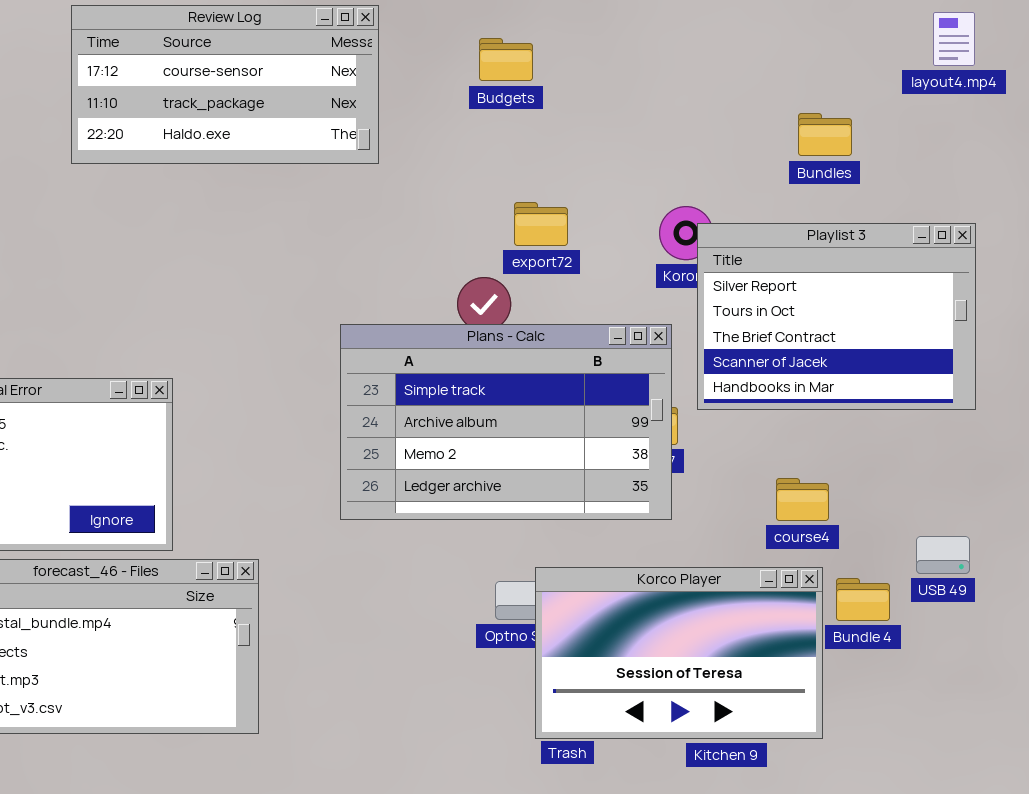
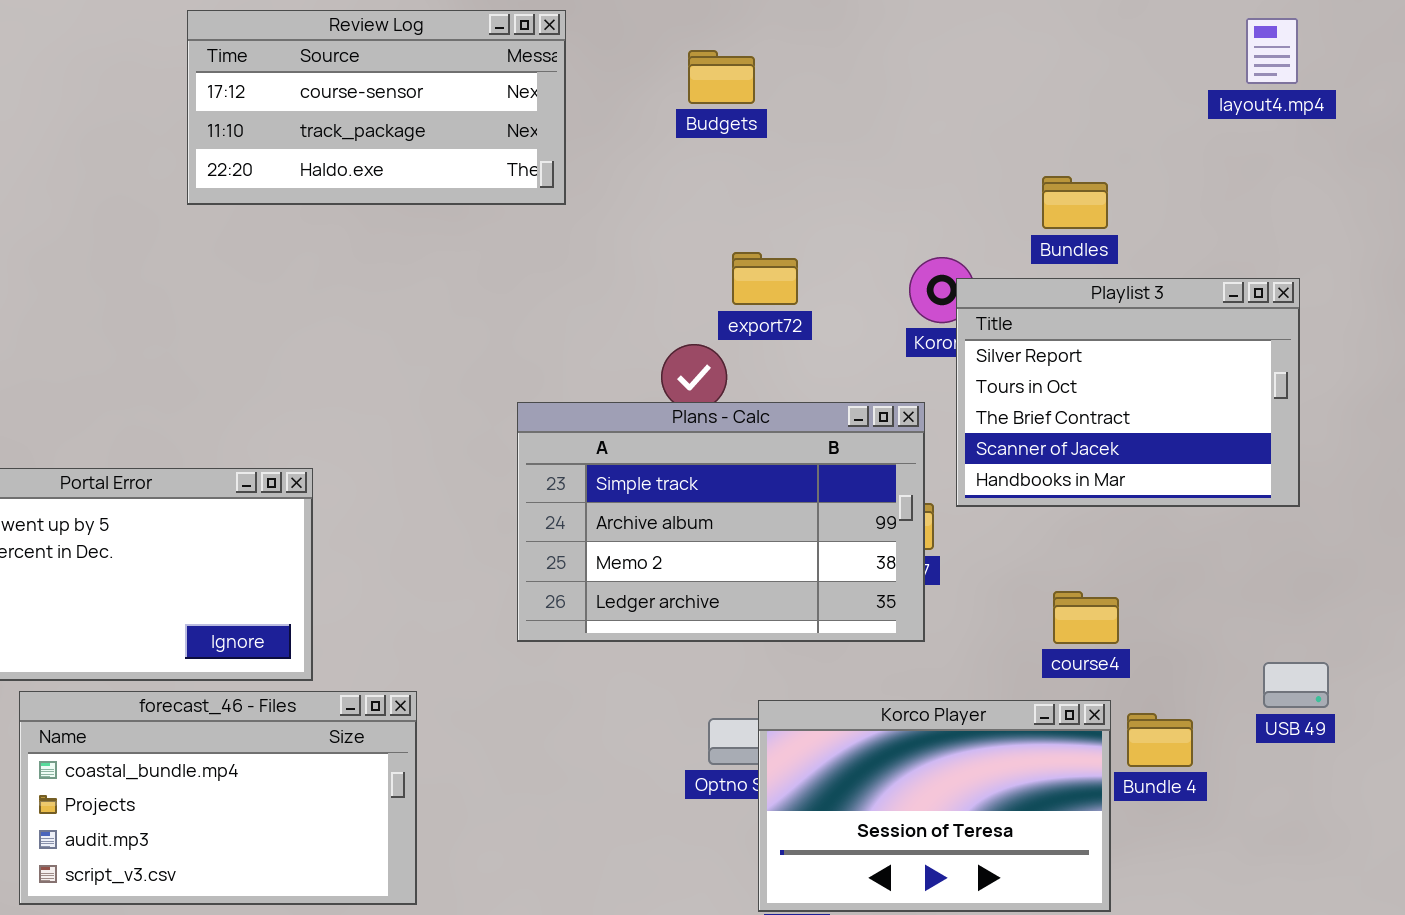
Bundles: [798,113,852,156] -> [1042,176,1108,229], moved
USB 49: [916,536,970,574] -> [1263,662,1329,708], moved

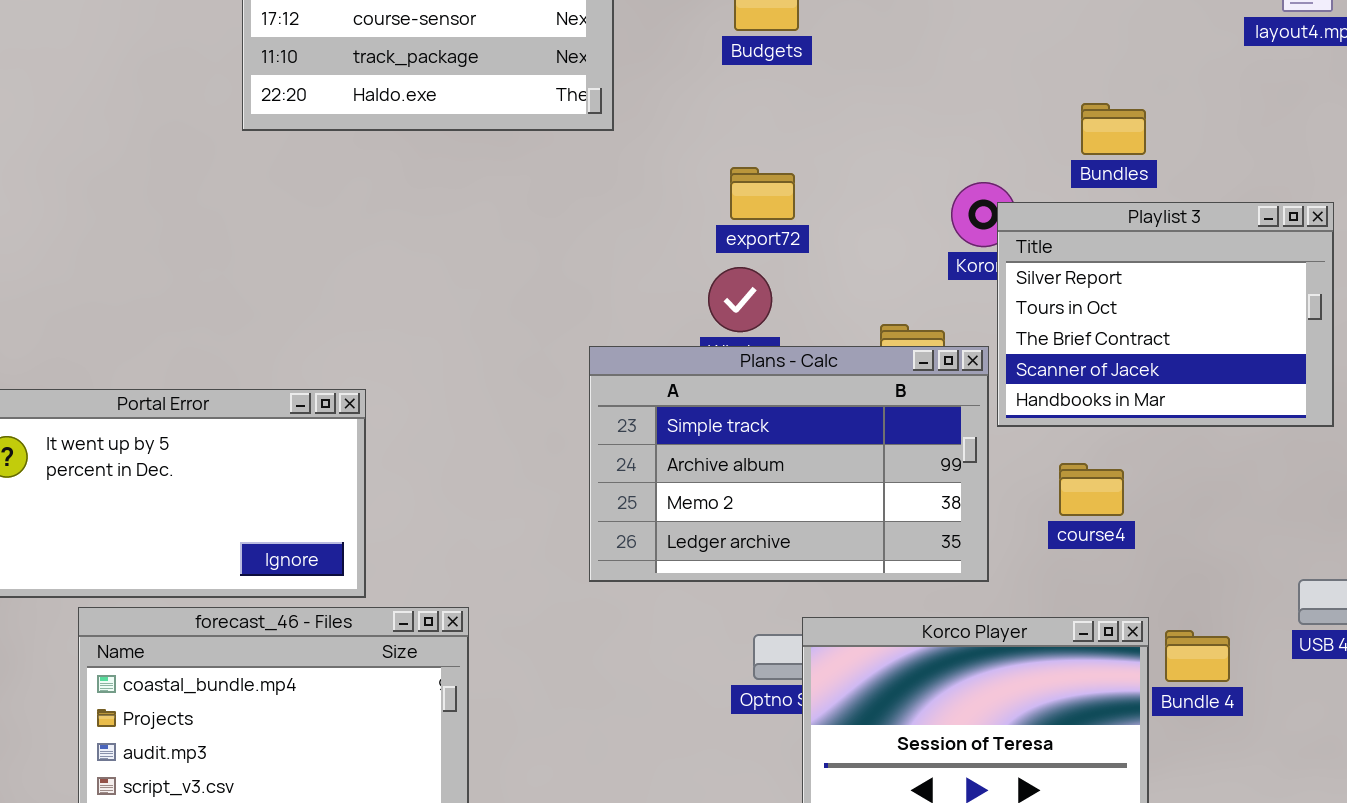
export72: [732,252,798,305] -> [730,167,795,220], moved
Plans - Calc: [517,402,925,642] -> [589,346,989,582], moved
course4: [1053,591,1119,644] -> [1059,463,1124,516], moved

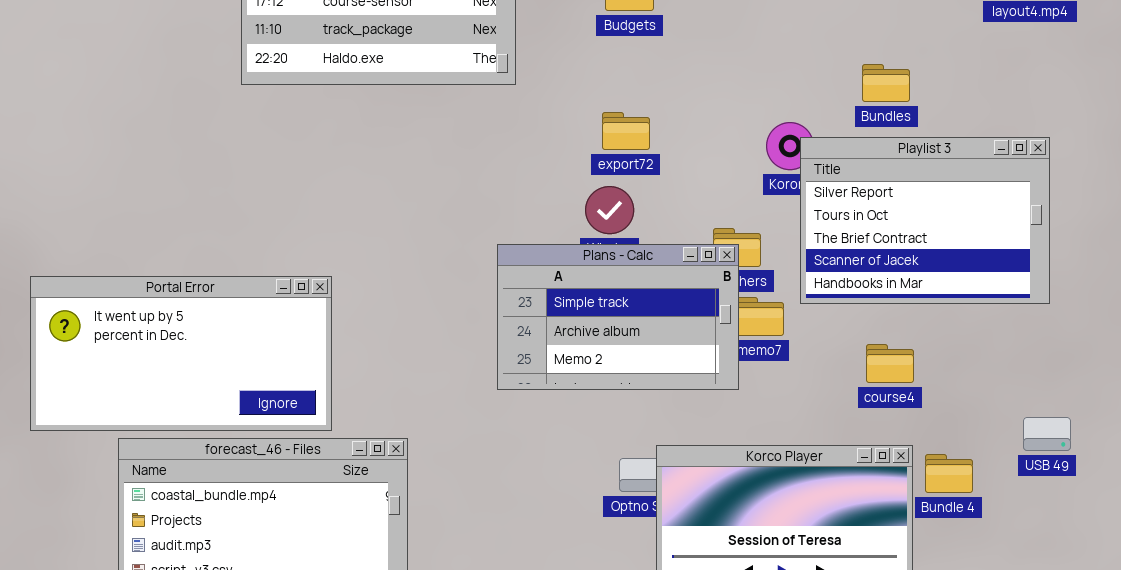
Plans - Calc: [589,346,989,582] -> [497,244,739,390], resized
course4: [1059,463,1124,516] -> [866,344,914,383], moved

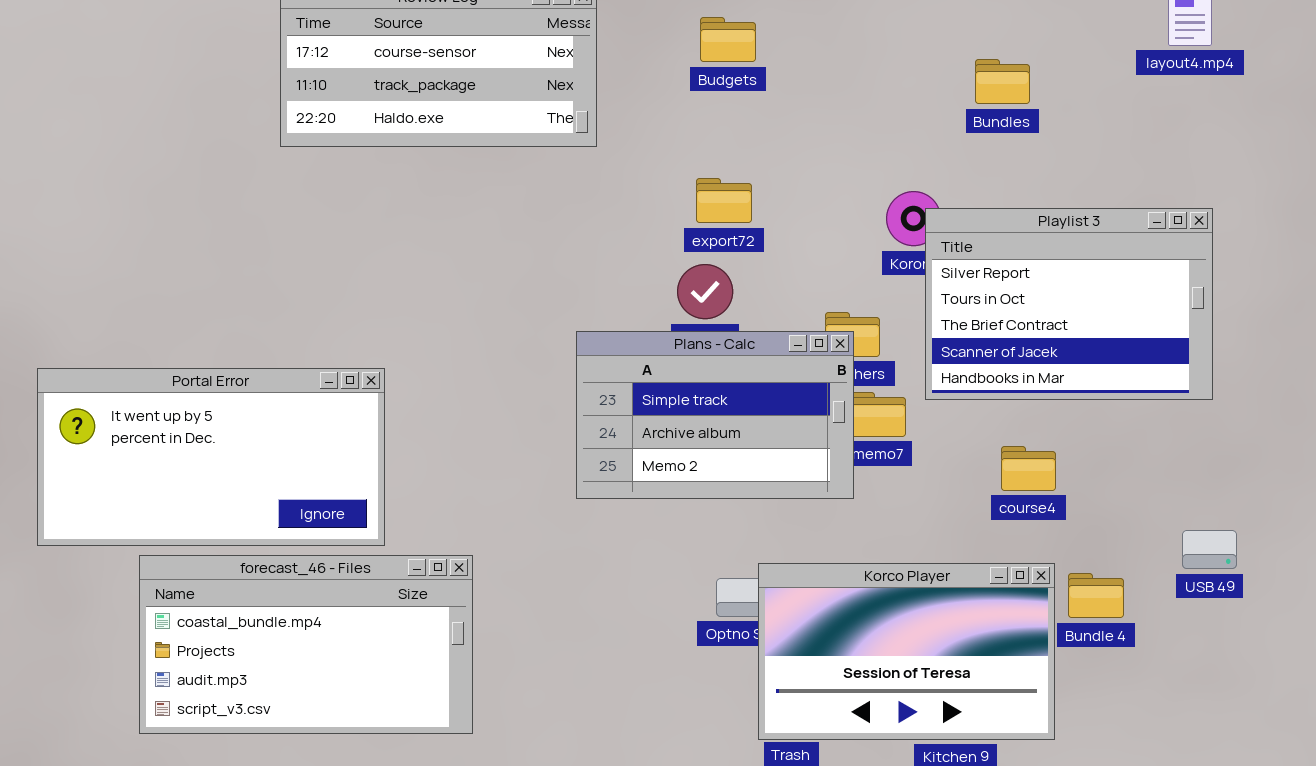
Bundles: [862,64,910,102] -> [975,59,1030,104], moved

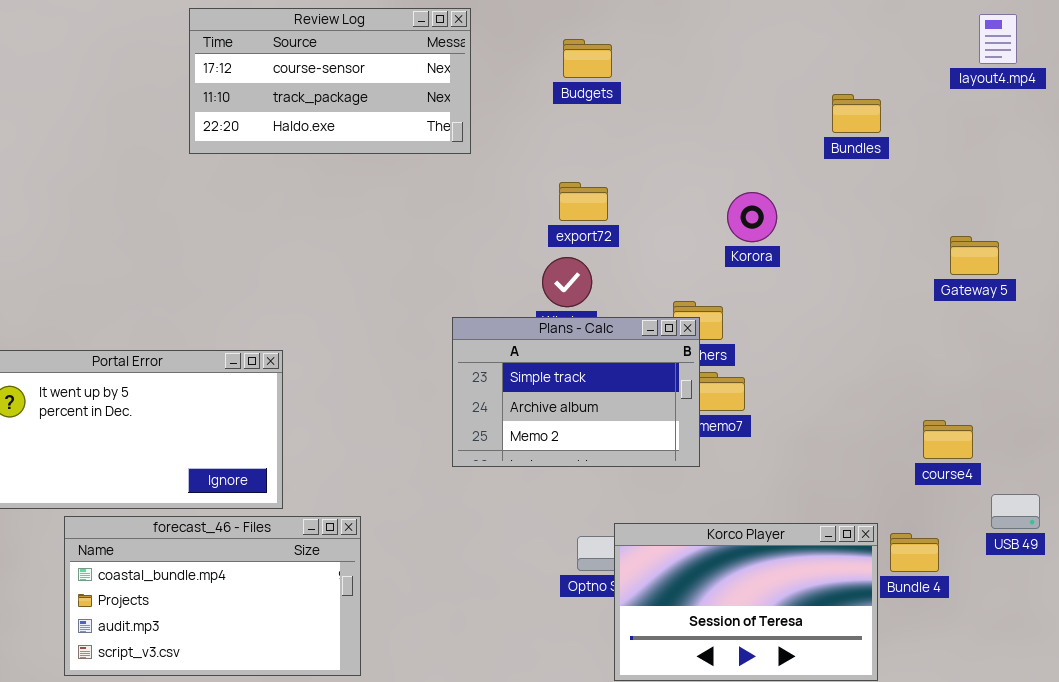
Bundles: [975,59,1030,104] -> [832,94,881,133], moved
Playlist 3: [925,208,1213,400] -> none, closed
course4: [1001,446,1056,491] -> [923,420,973,459], moved

